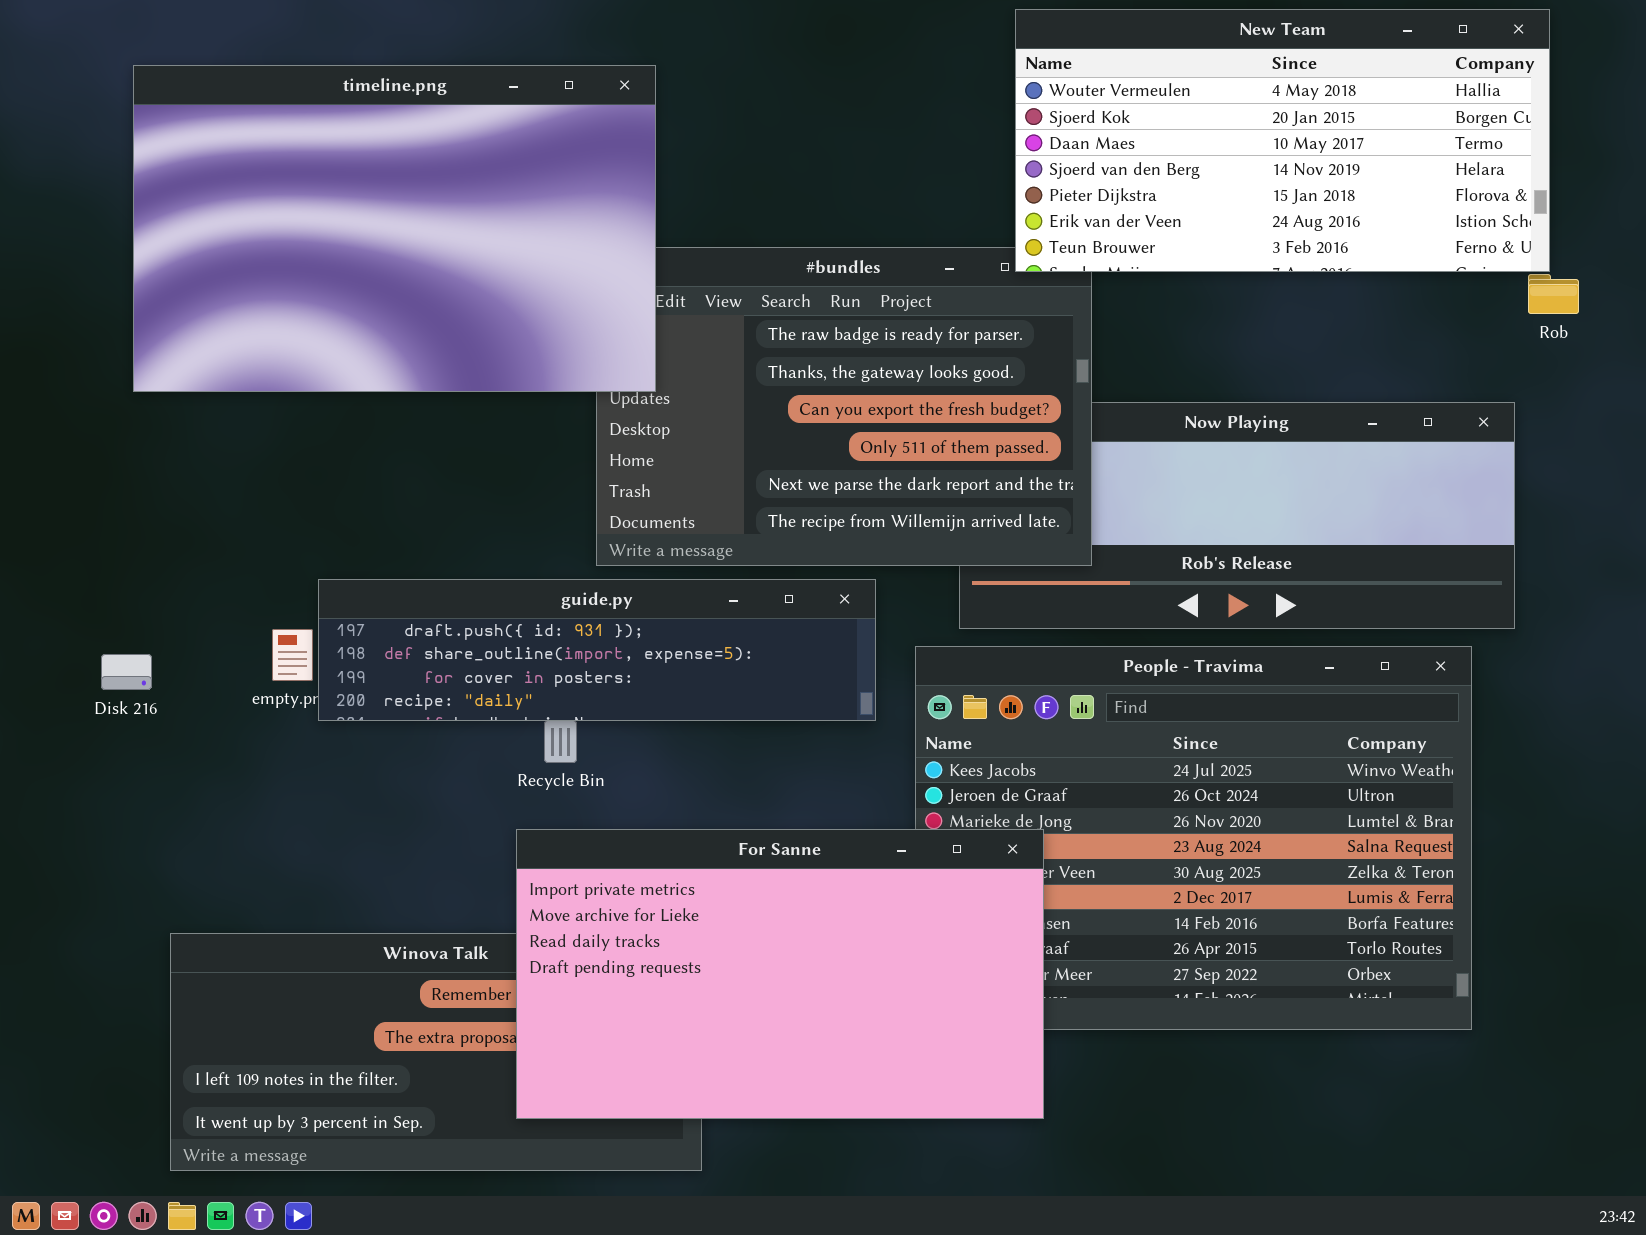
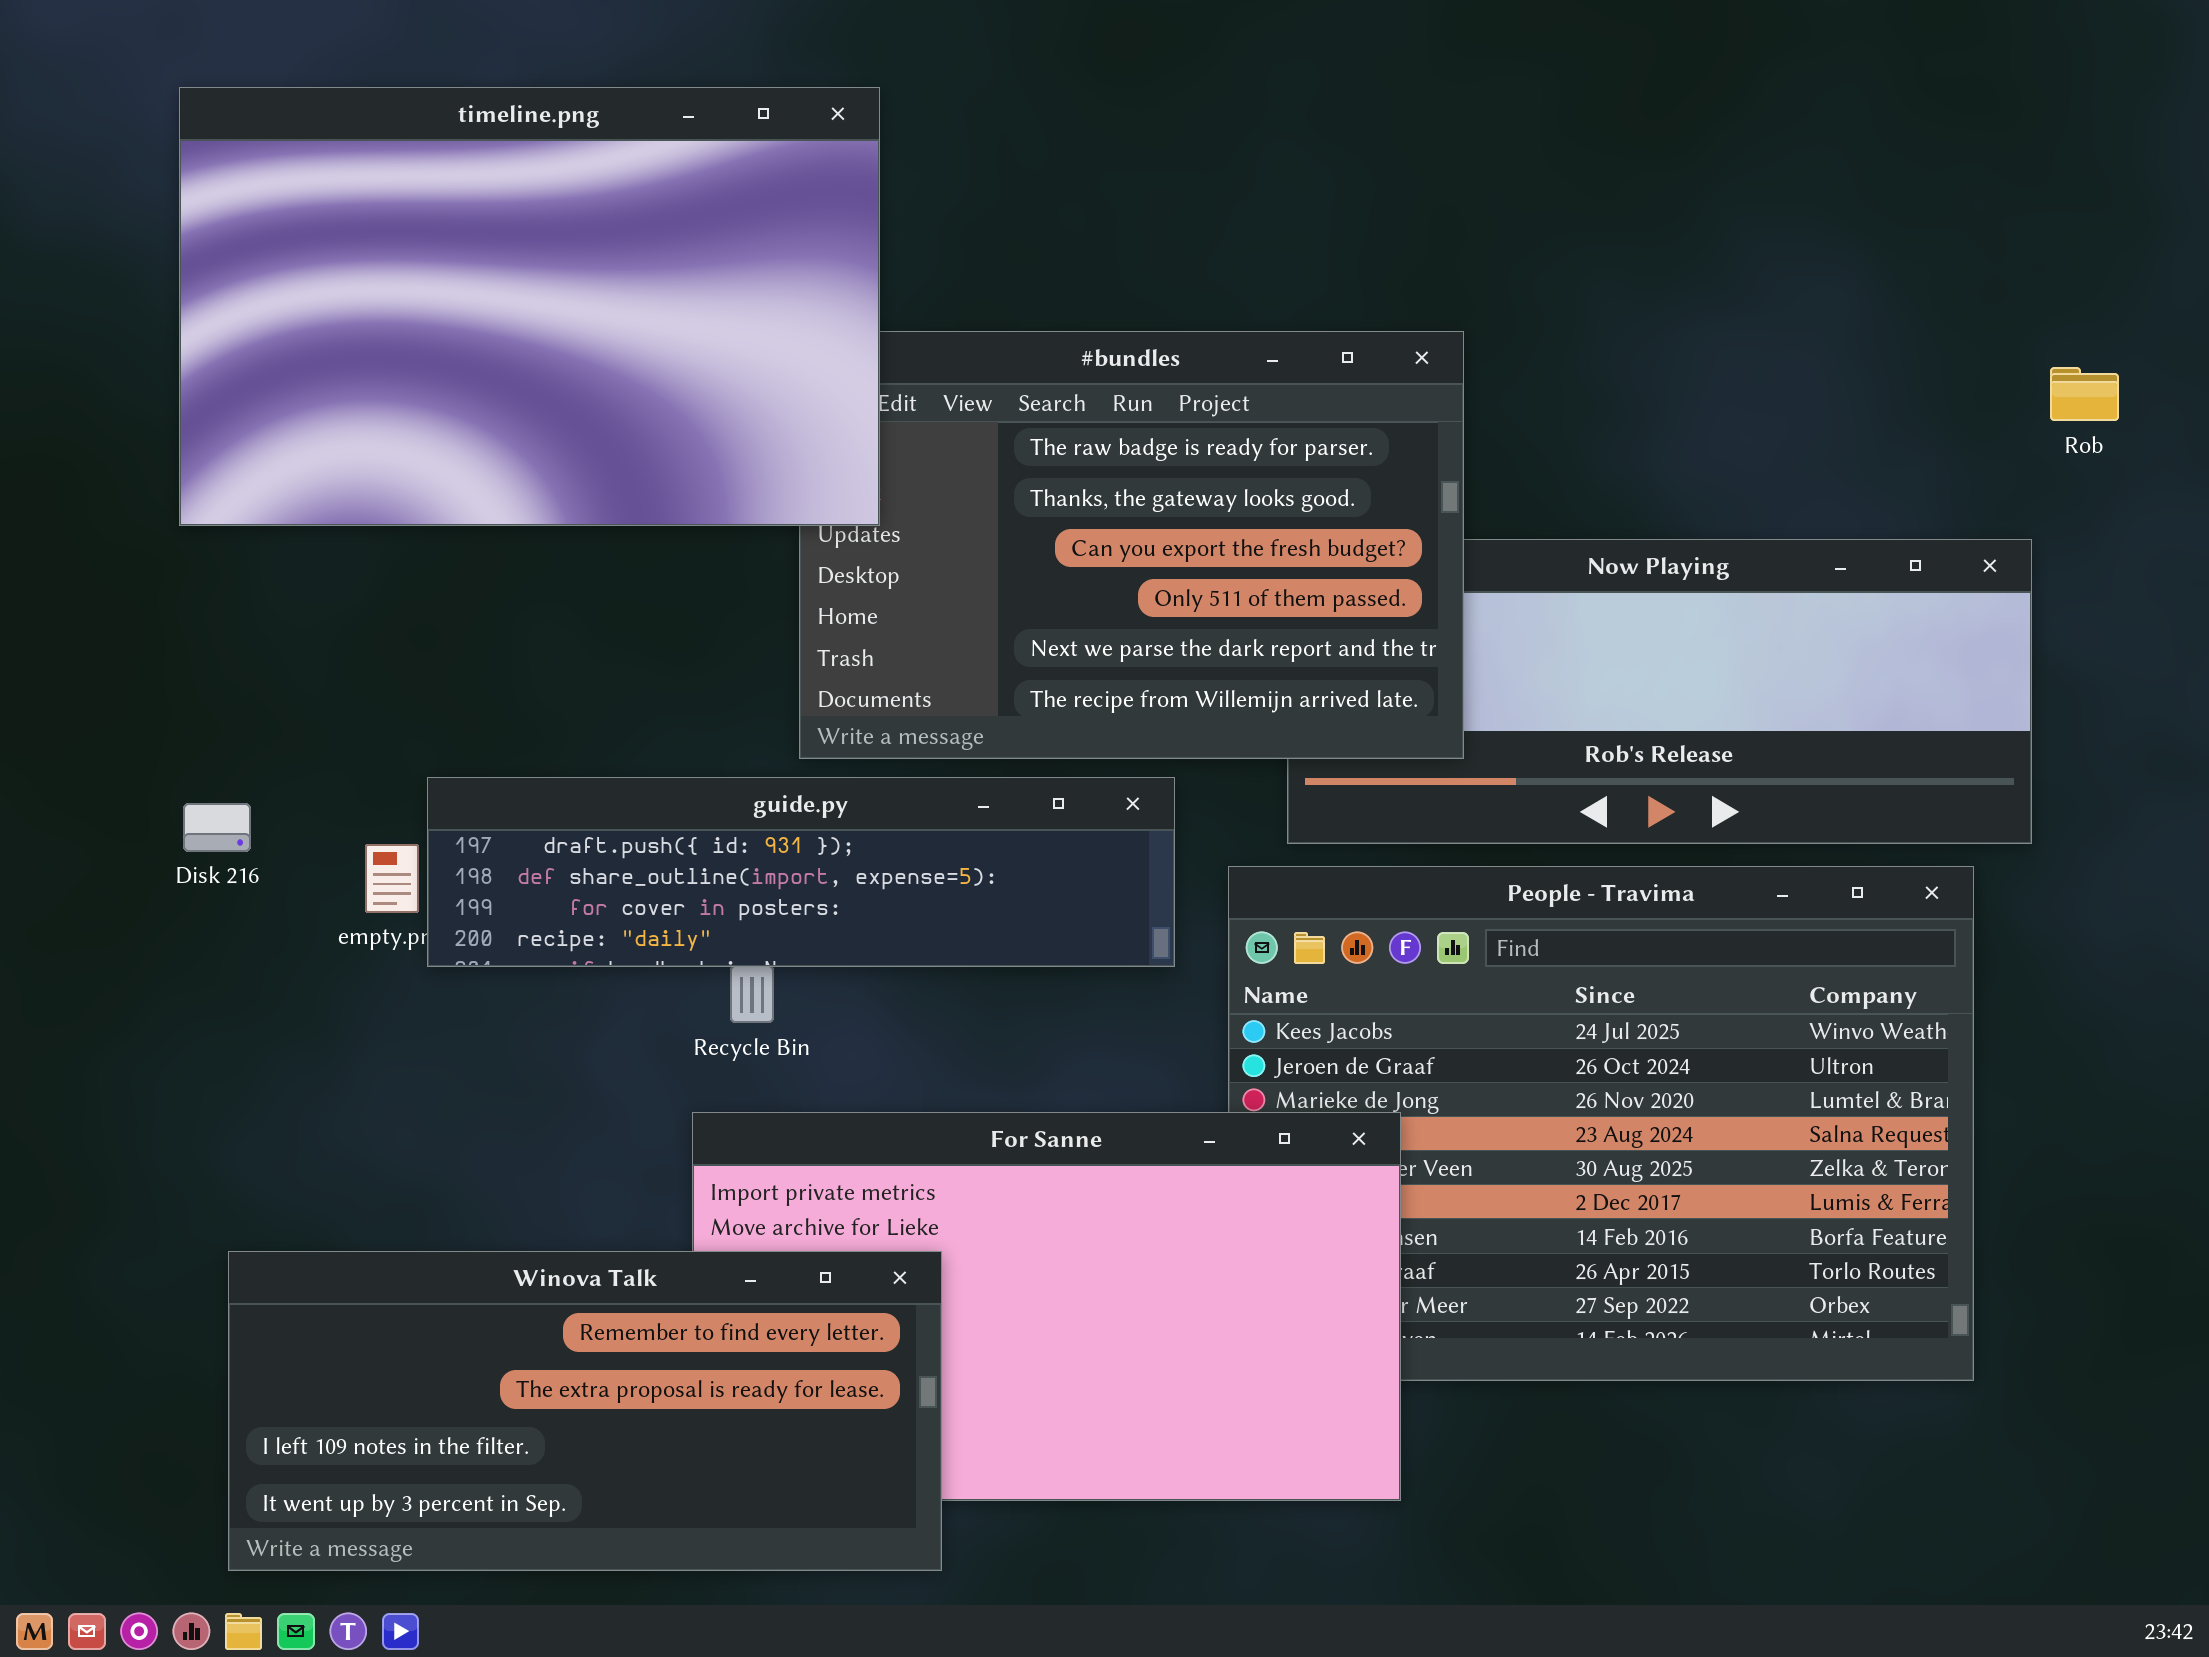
New Team: [1015,9,1550,272] -> none, closed
Disk 216: [101,654,152,690] -> [183,803,251,852], moved
Winova Talk: [170,933,702,1171] -> [228,1251,942,1571], raised

